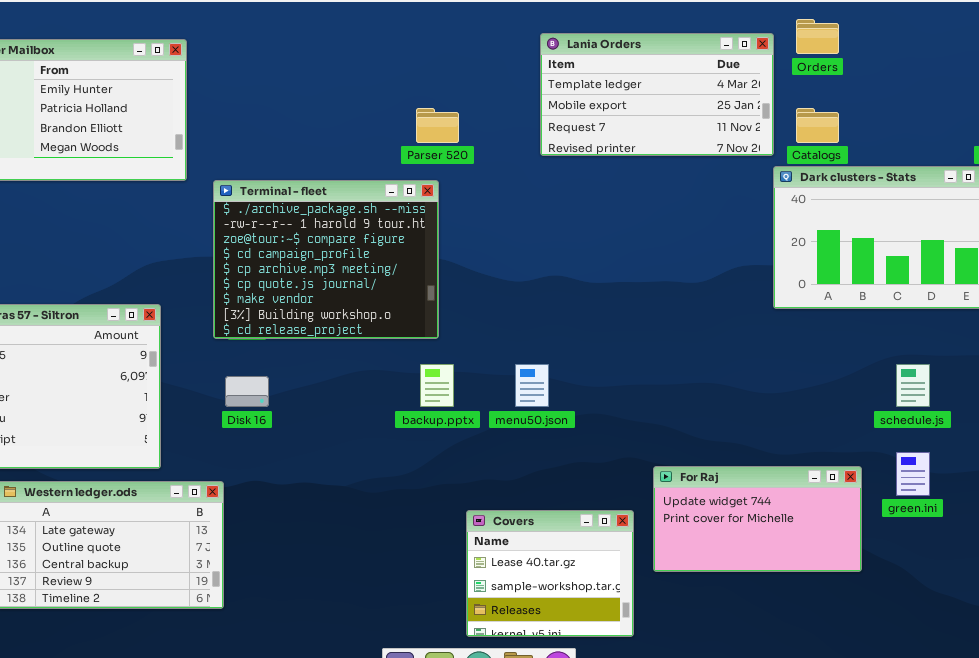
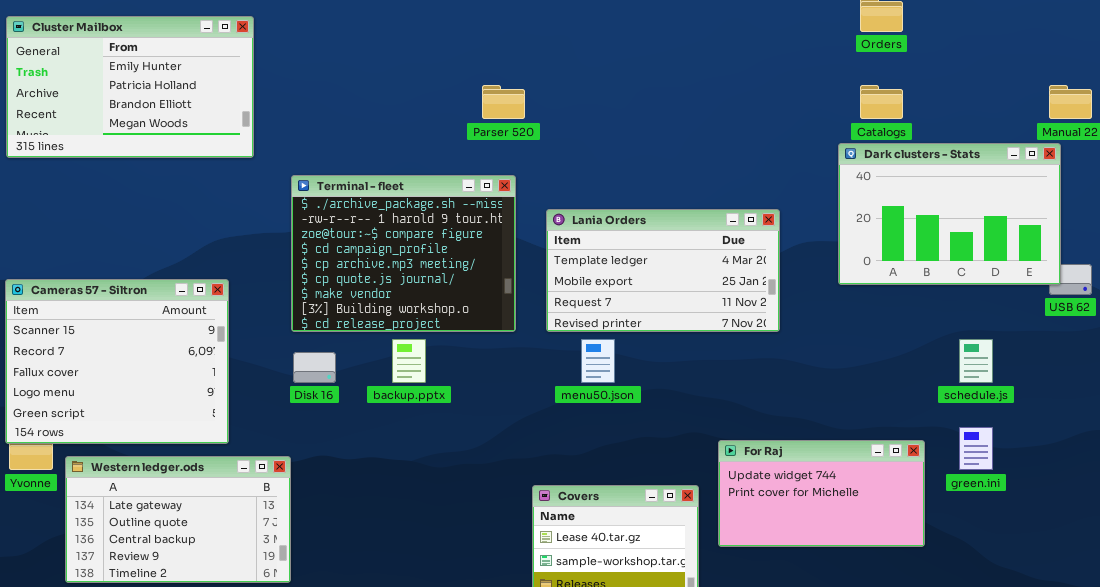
Lania Orders: [540,33,774,156] -> [546,209,780,332], moved
Terminal - fleet: [213,180,439,339] -> [291,175,516,332], moved
backup.pptx: [420,364,454,407] -> [392,339,426,383], moved

